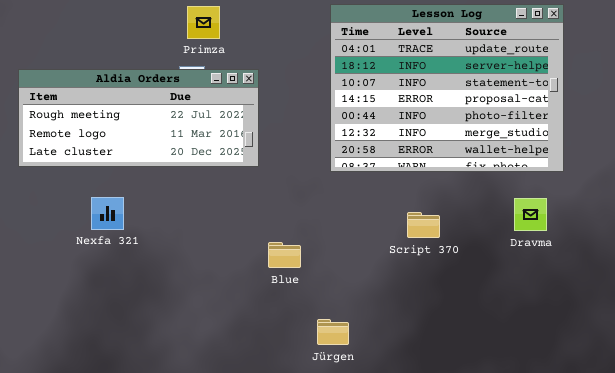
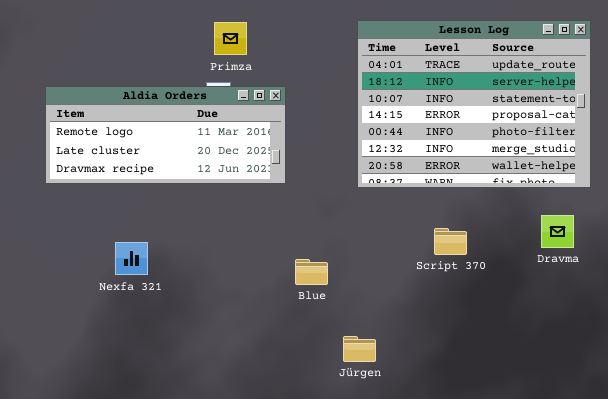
Aldia Orders: [18,69,259,167] -> [45,86,286,184], scrolled down 1 row
Nexfa 321: [91,197,124,230] -> [115,242,148,275], moved

